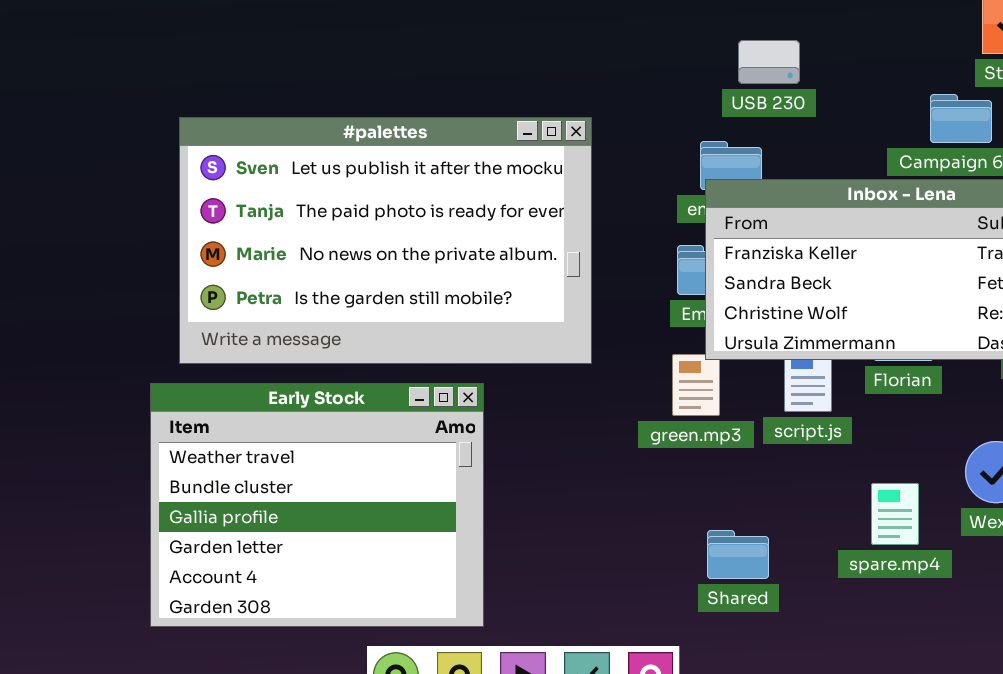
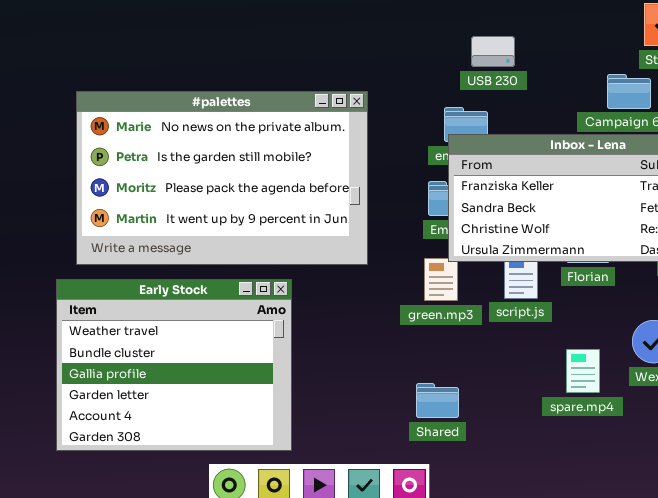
#palettes: [179,117,592,364] -> [76,91,368,265], scrolled down 2 rows
Shared: [707,530,769,579] -> [416,383,459,418], moved

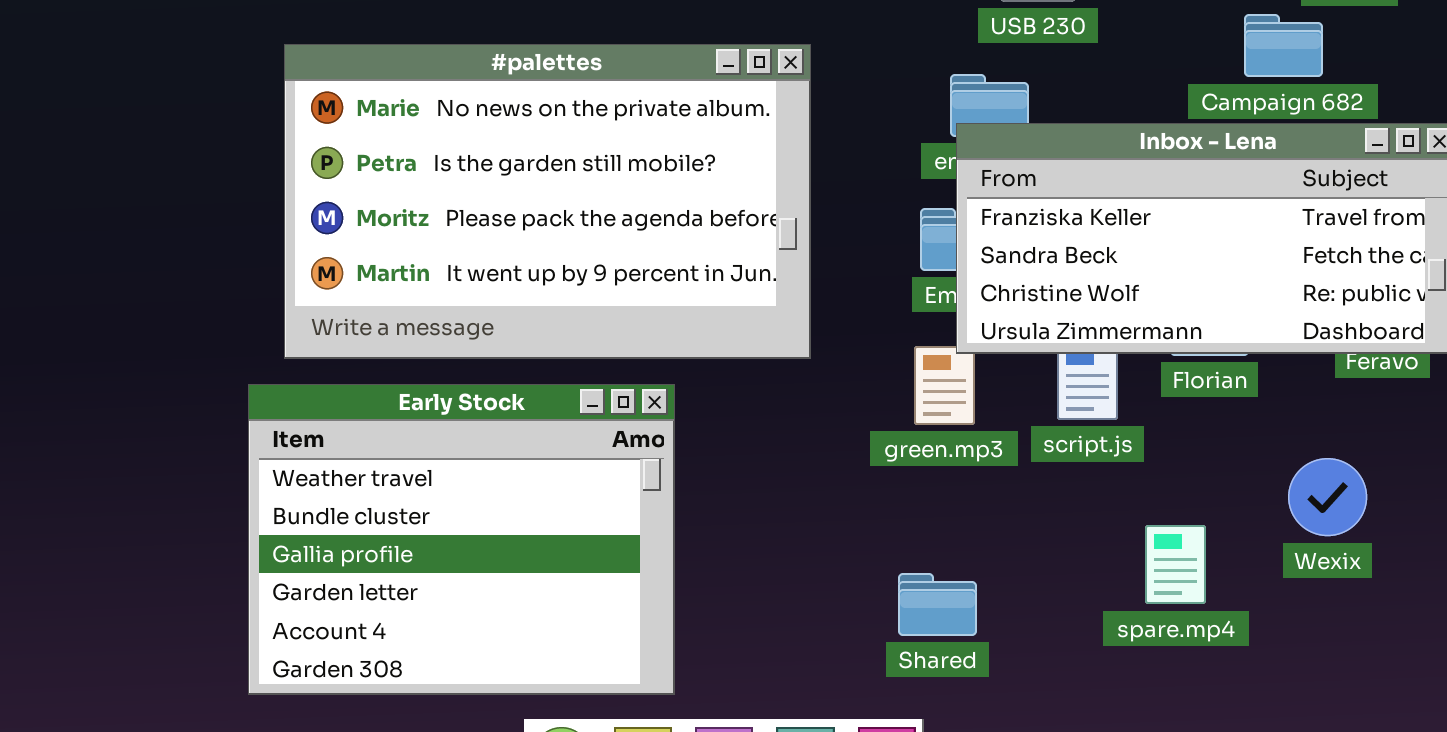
spare.mp4: [566,349,600,393] -> [1145,525,1206,604], moved

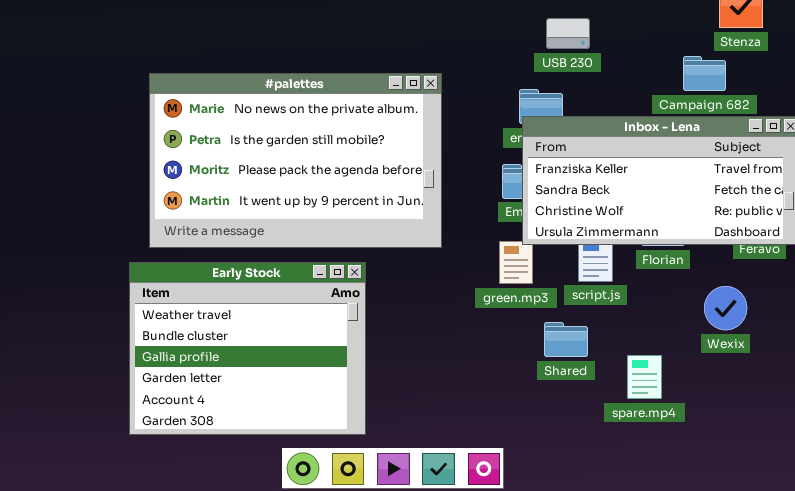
Wexix: [1288,458,1367,536] -> [704,286,747,330], moved
spare.mp4: [1145,525,1206,604] -> [627,355,662,399], moved
Shared: [898,573,977,636] -> [544,322,588,357], moved

